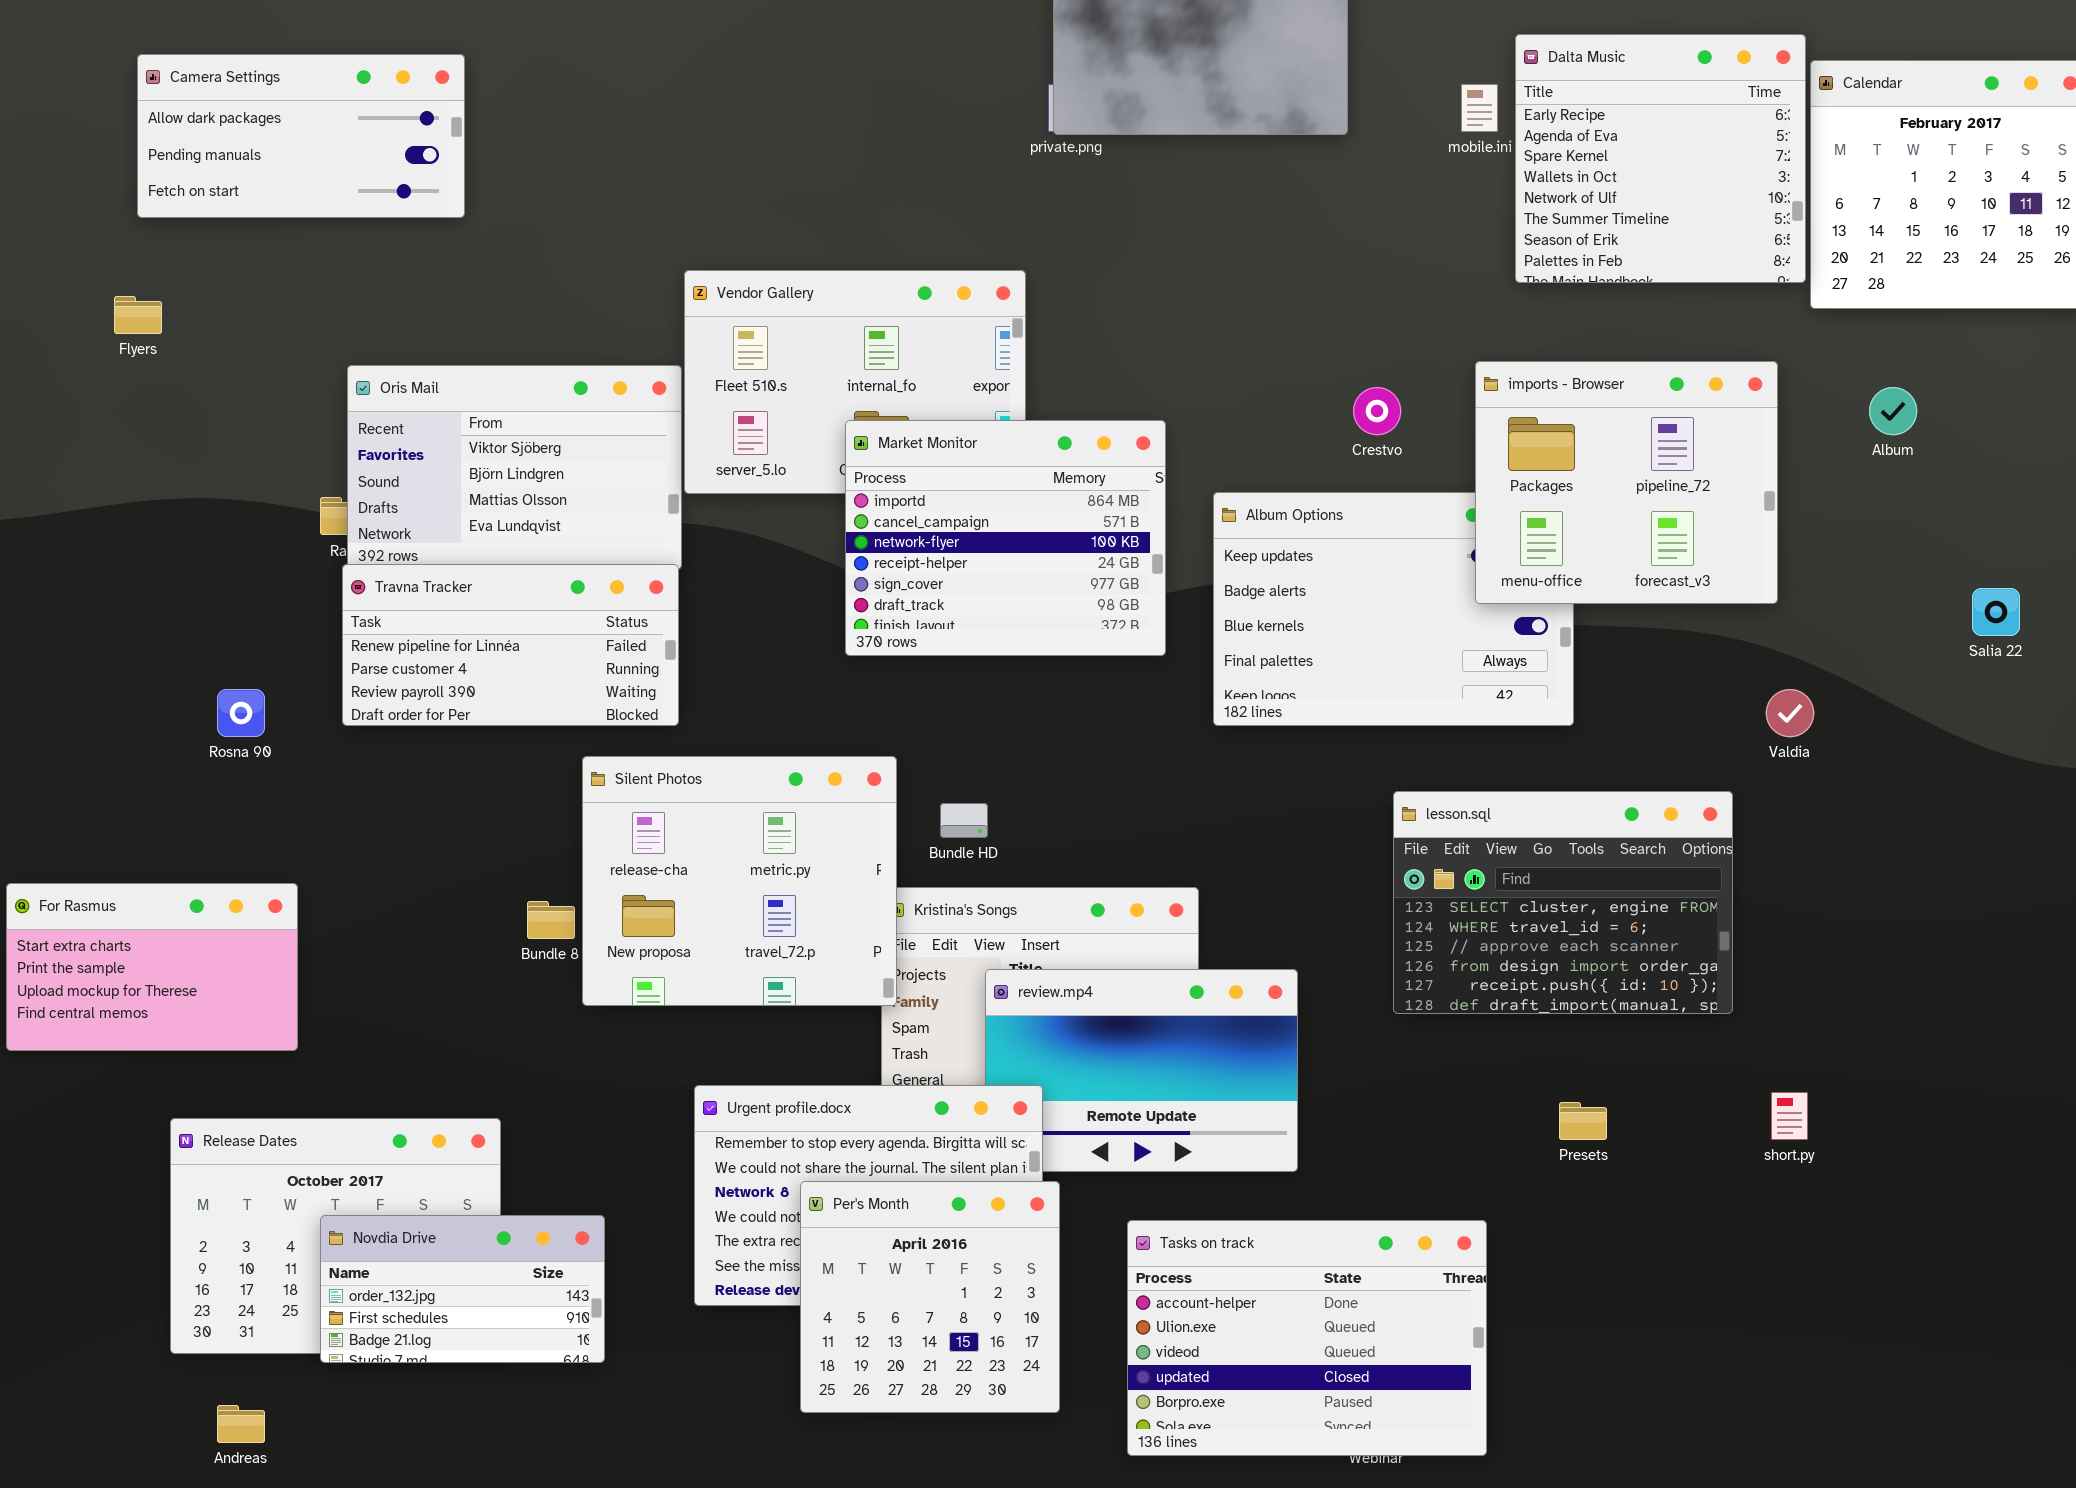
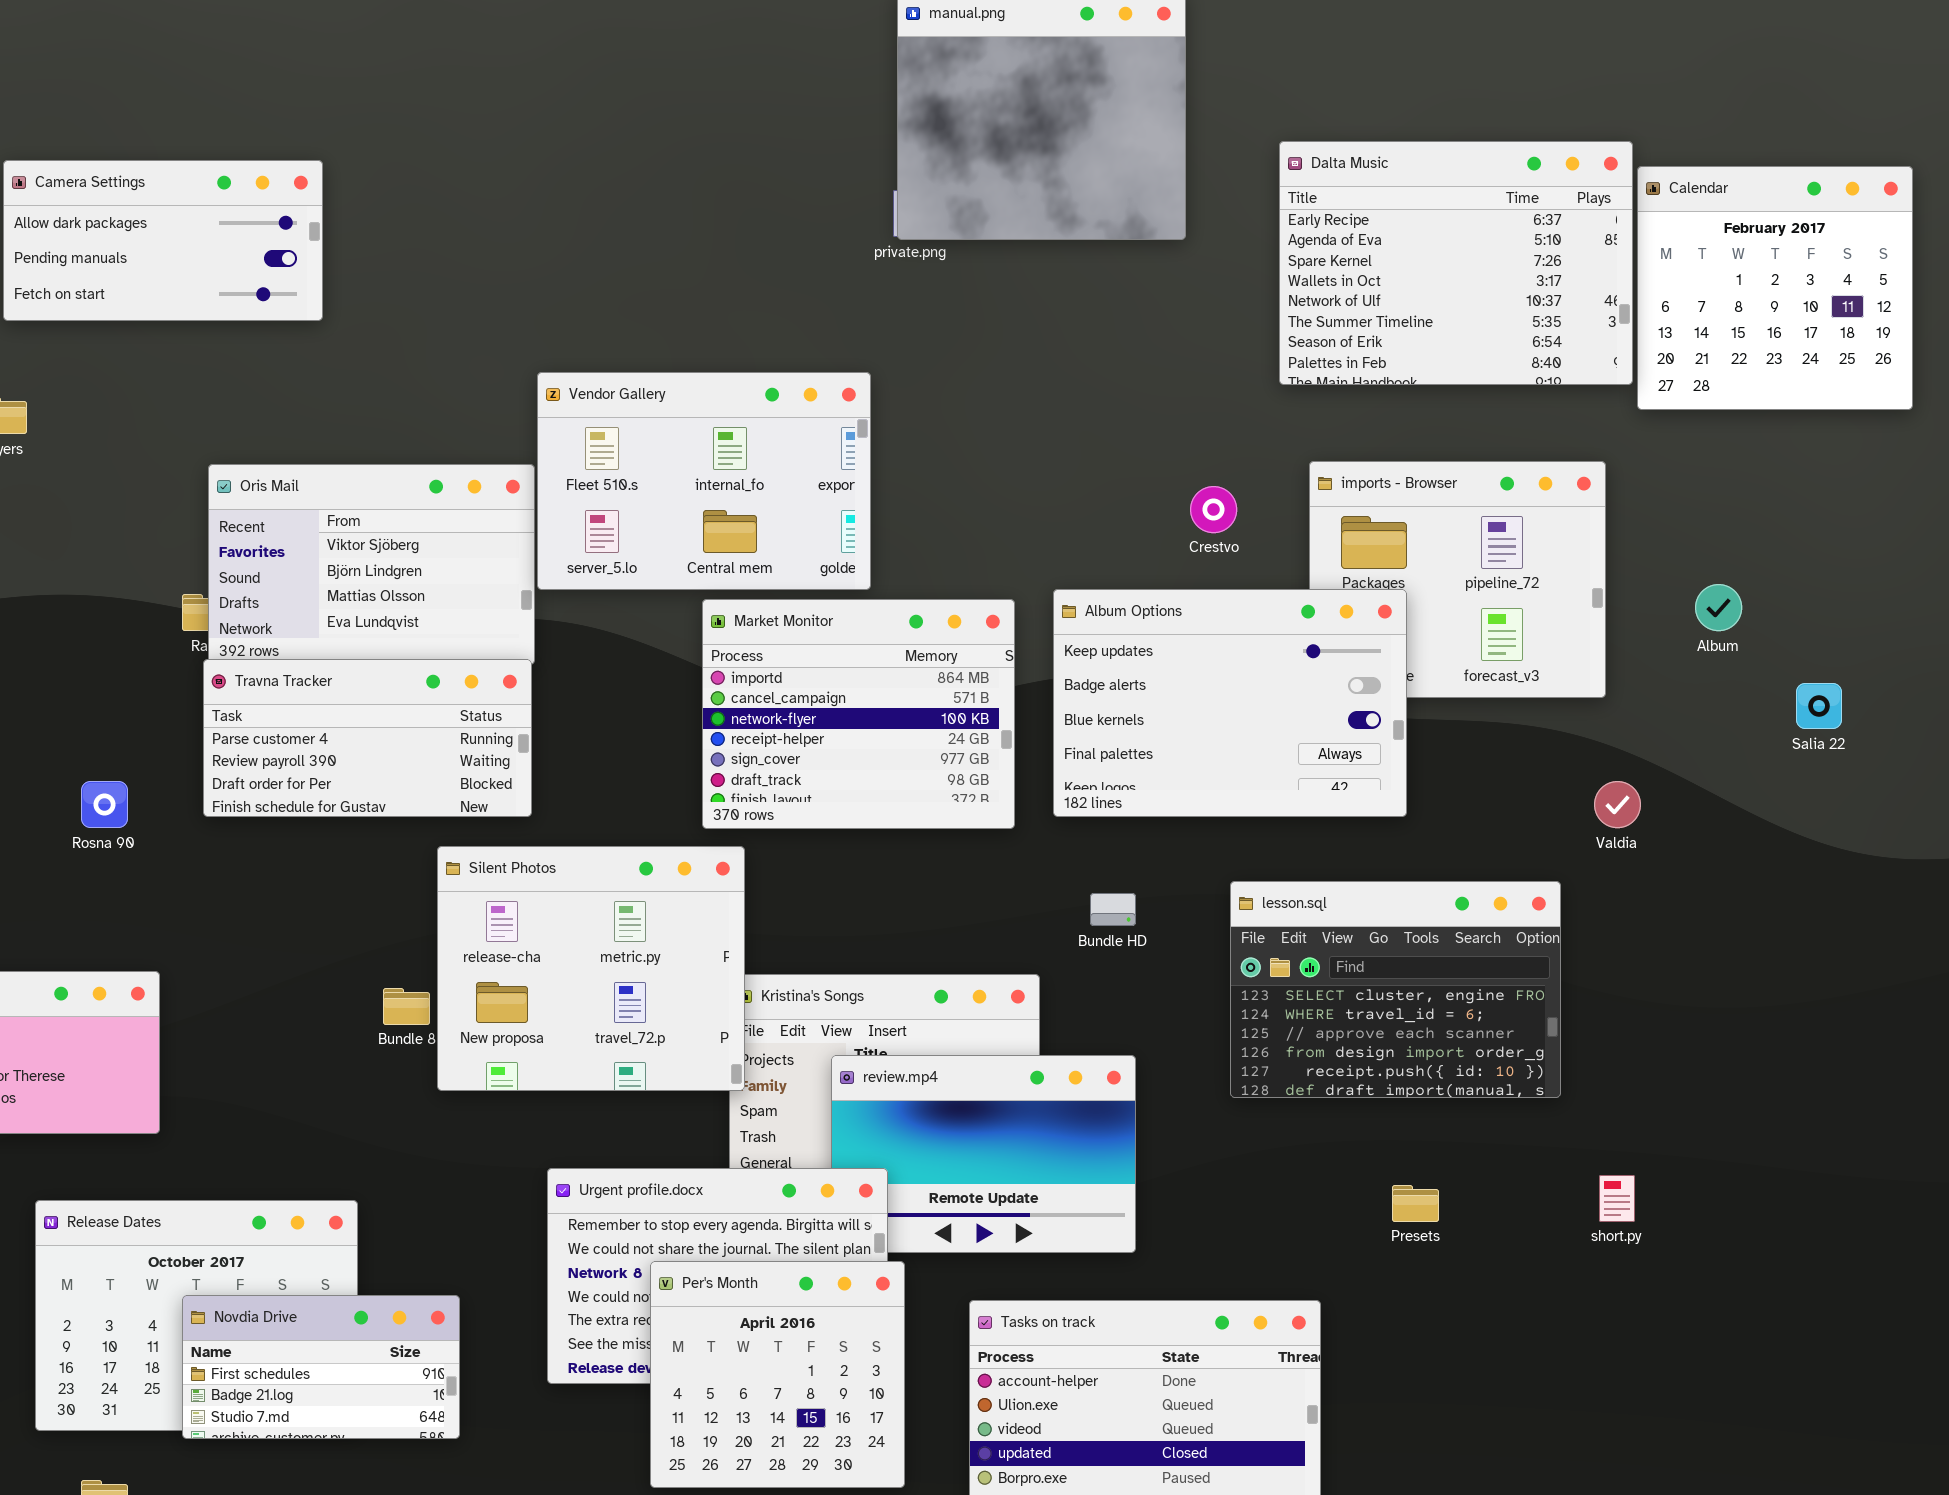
Dalta Music: [1515,34,1806,283] -> [1279,141,1633,385], resized
Album: [1869,387,1917,435] -> [1695,584,1742,631], moved
Market Monitor: [845,420,1166,656] -> [702,599,1015,829], moved
Album Options: [1213,492,1574,726] -> [1053,589,1407,817], raised
Travna Tracker: [342,564,679,726] -> [203,659,532,817], scrolled down 1 row
Bundle HD: [940,803,988,838] -> [1090,893,1136,926], moved
Novdia Drive: [320,1215,605,1363] -> [182,1295,460,1439], scrolled down 1 row

